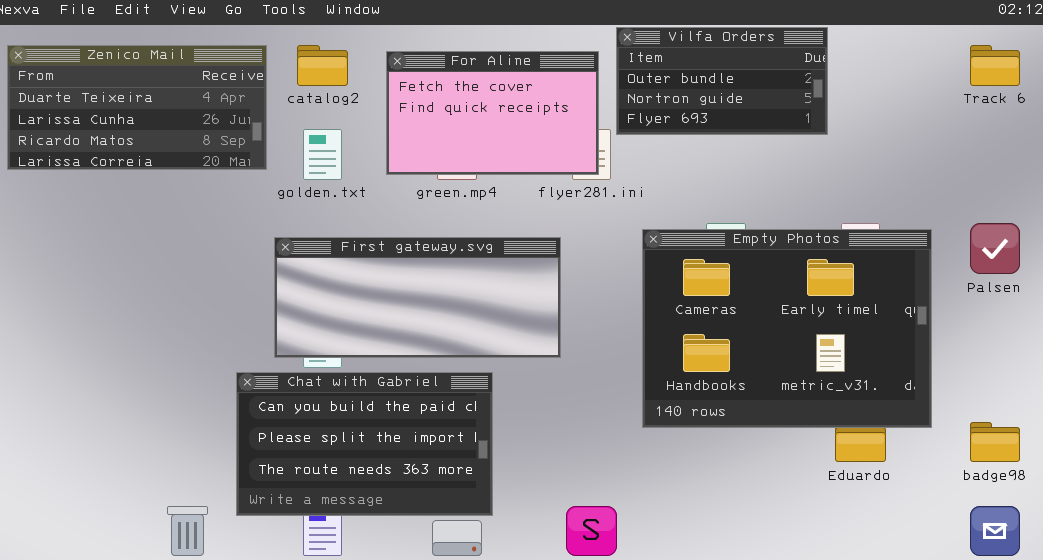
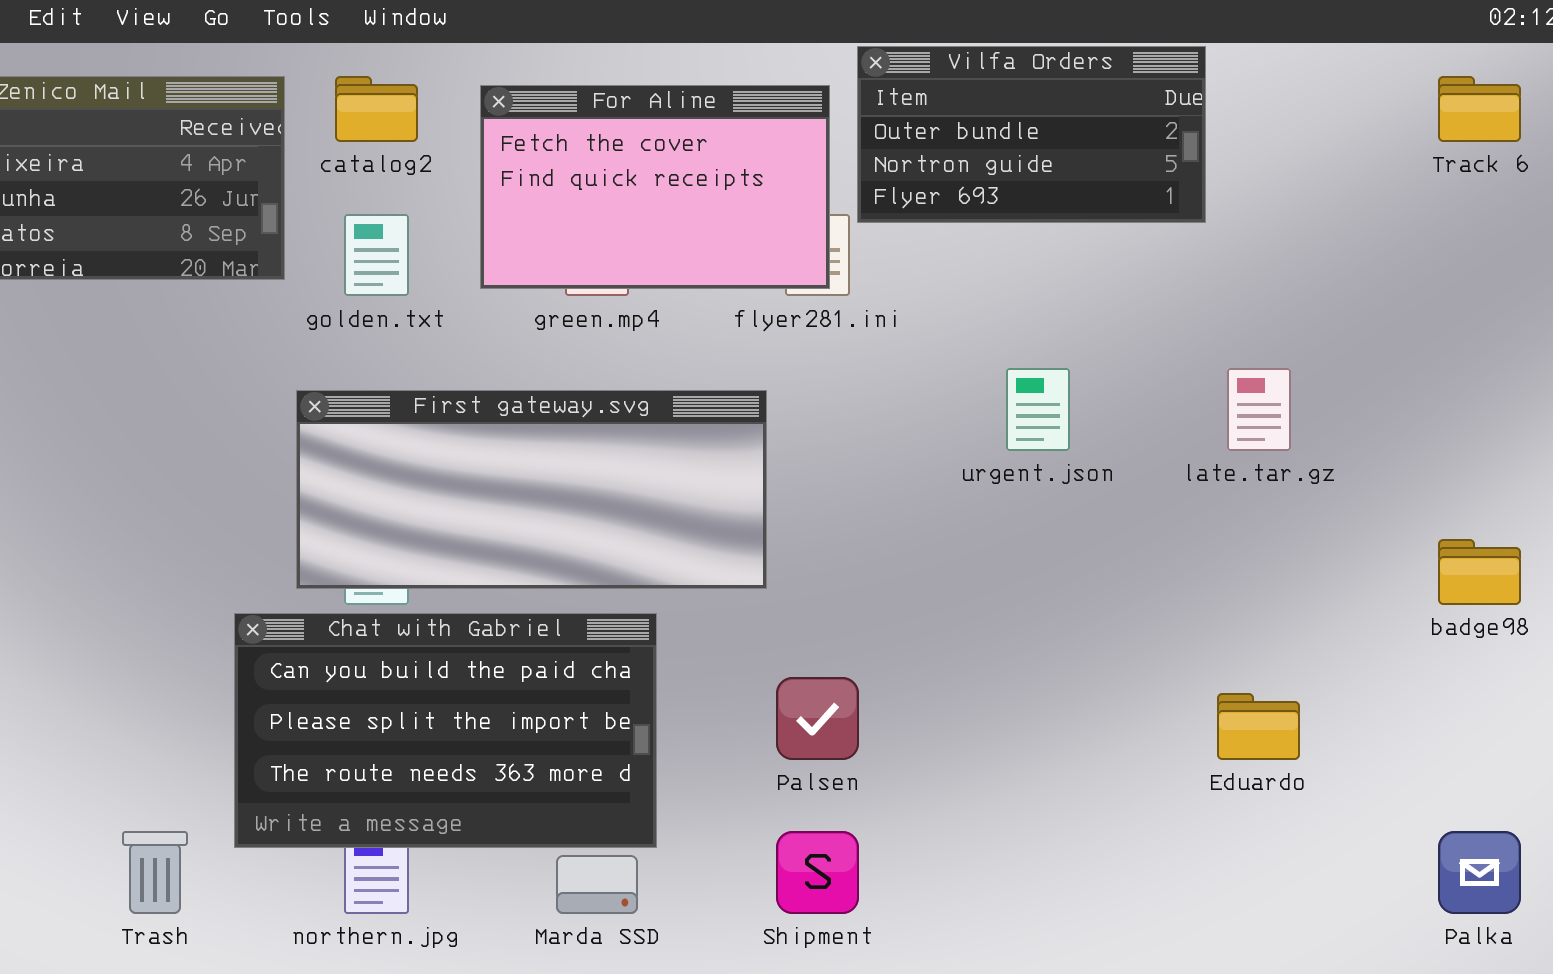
Palsen: [970,223,1020,274] -> [776,677,859,760], moved
Empty Photos: [642,229,932,428] -> none, closed
badge98: [970,422,1020,462] -> [1438,539,1521,605], moved

